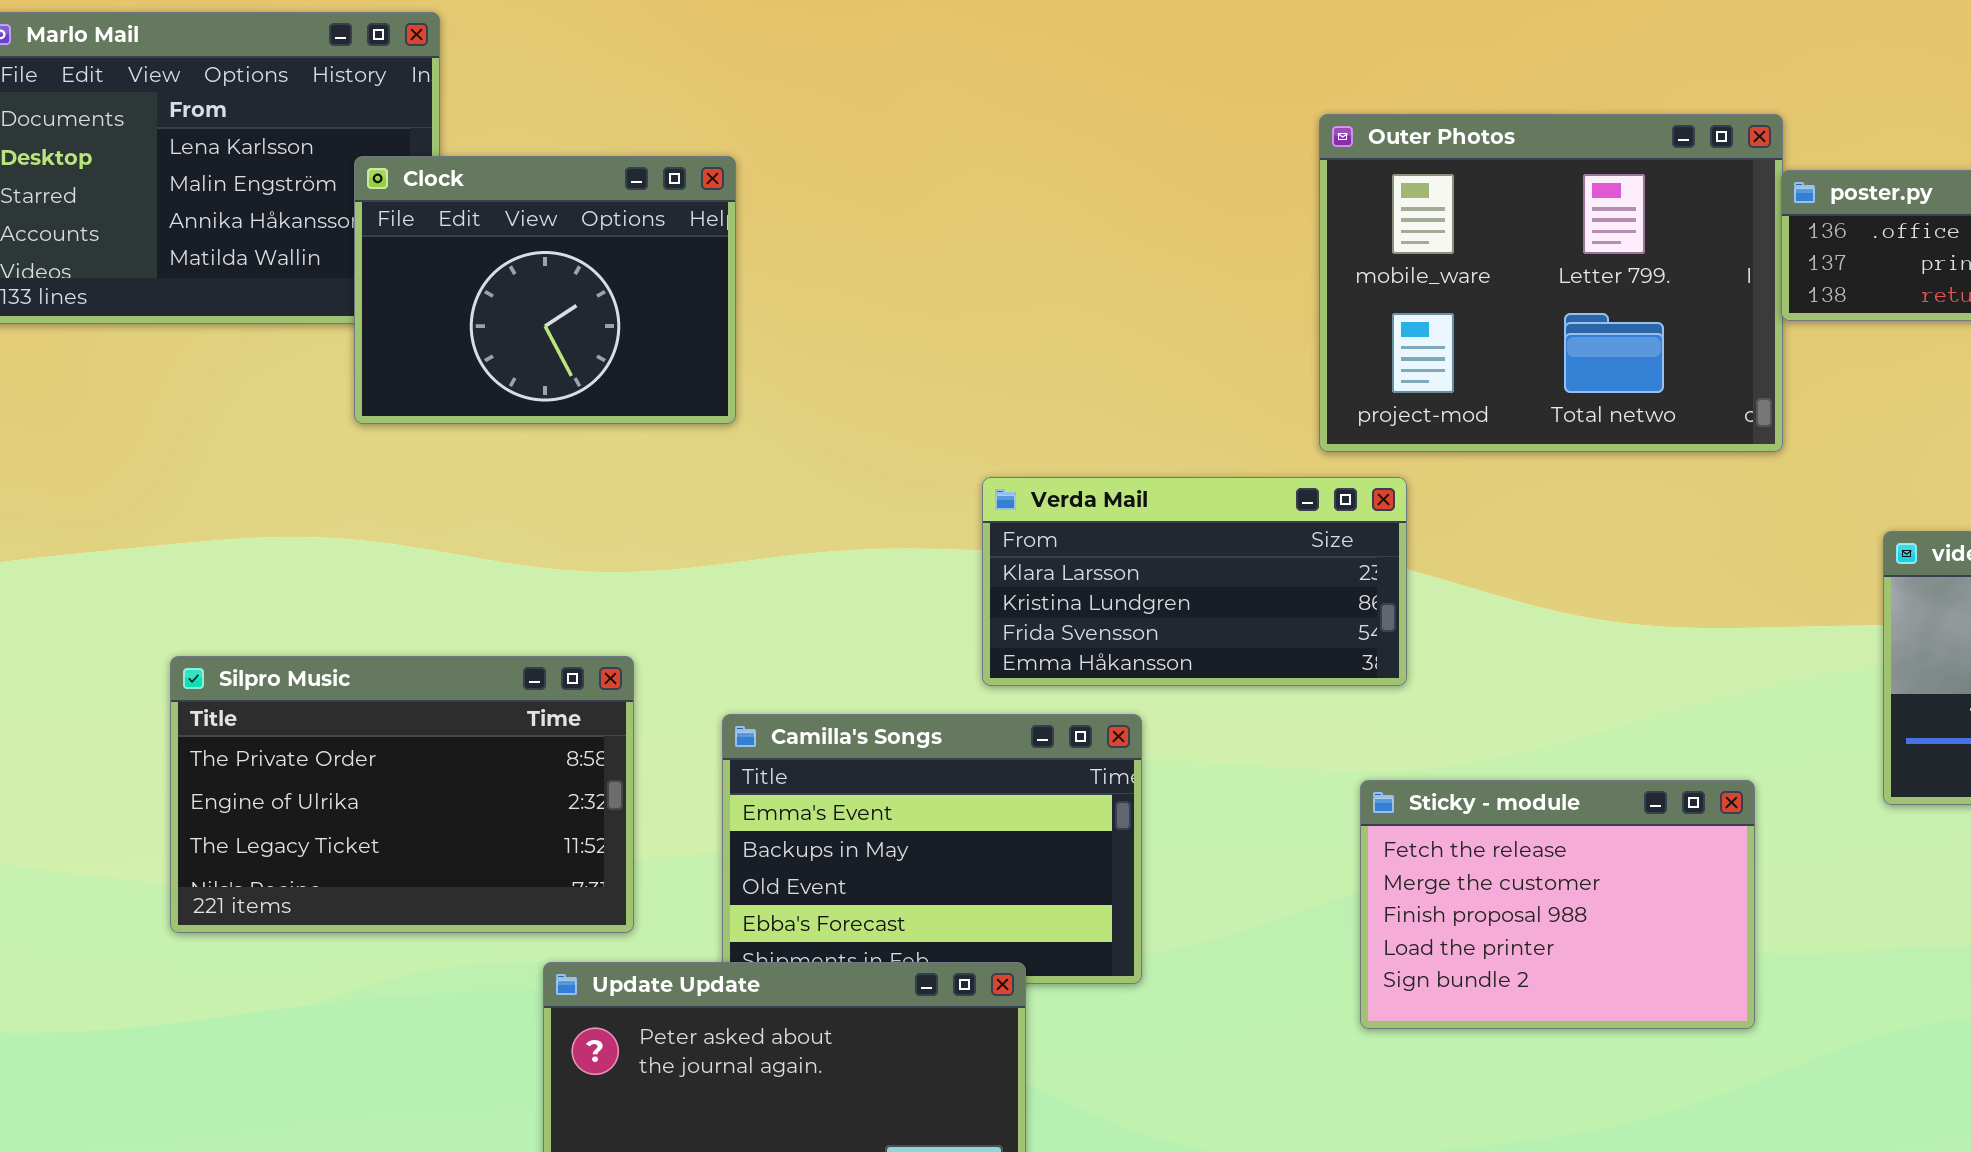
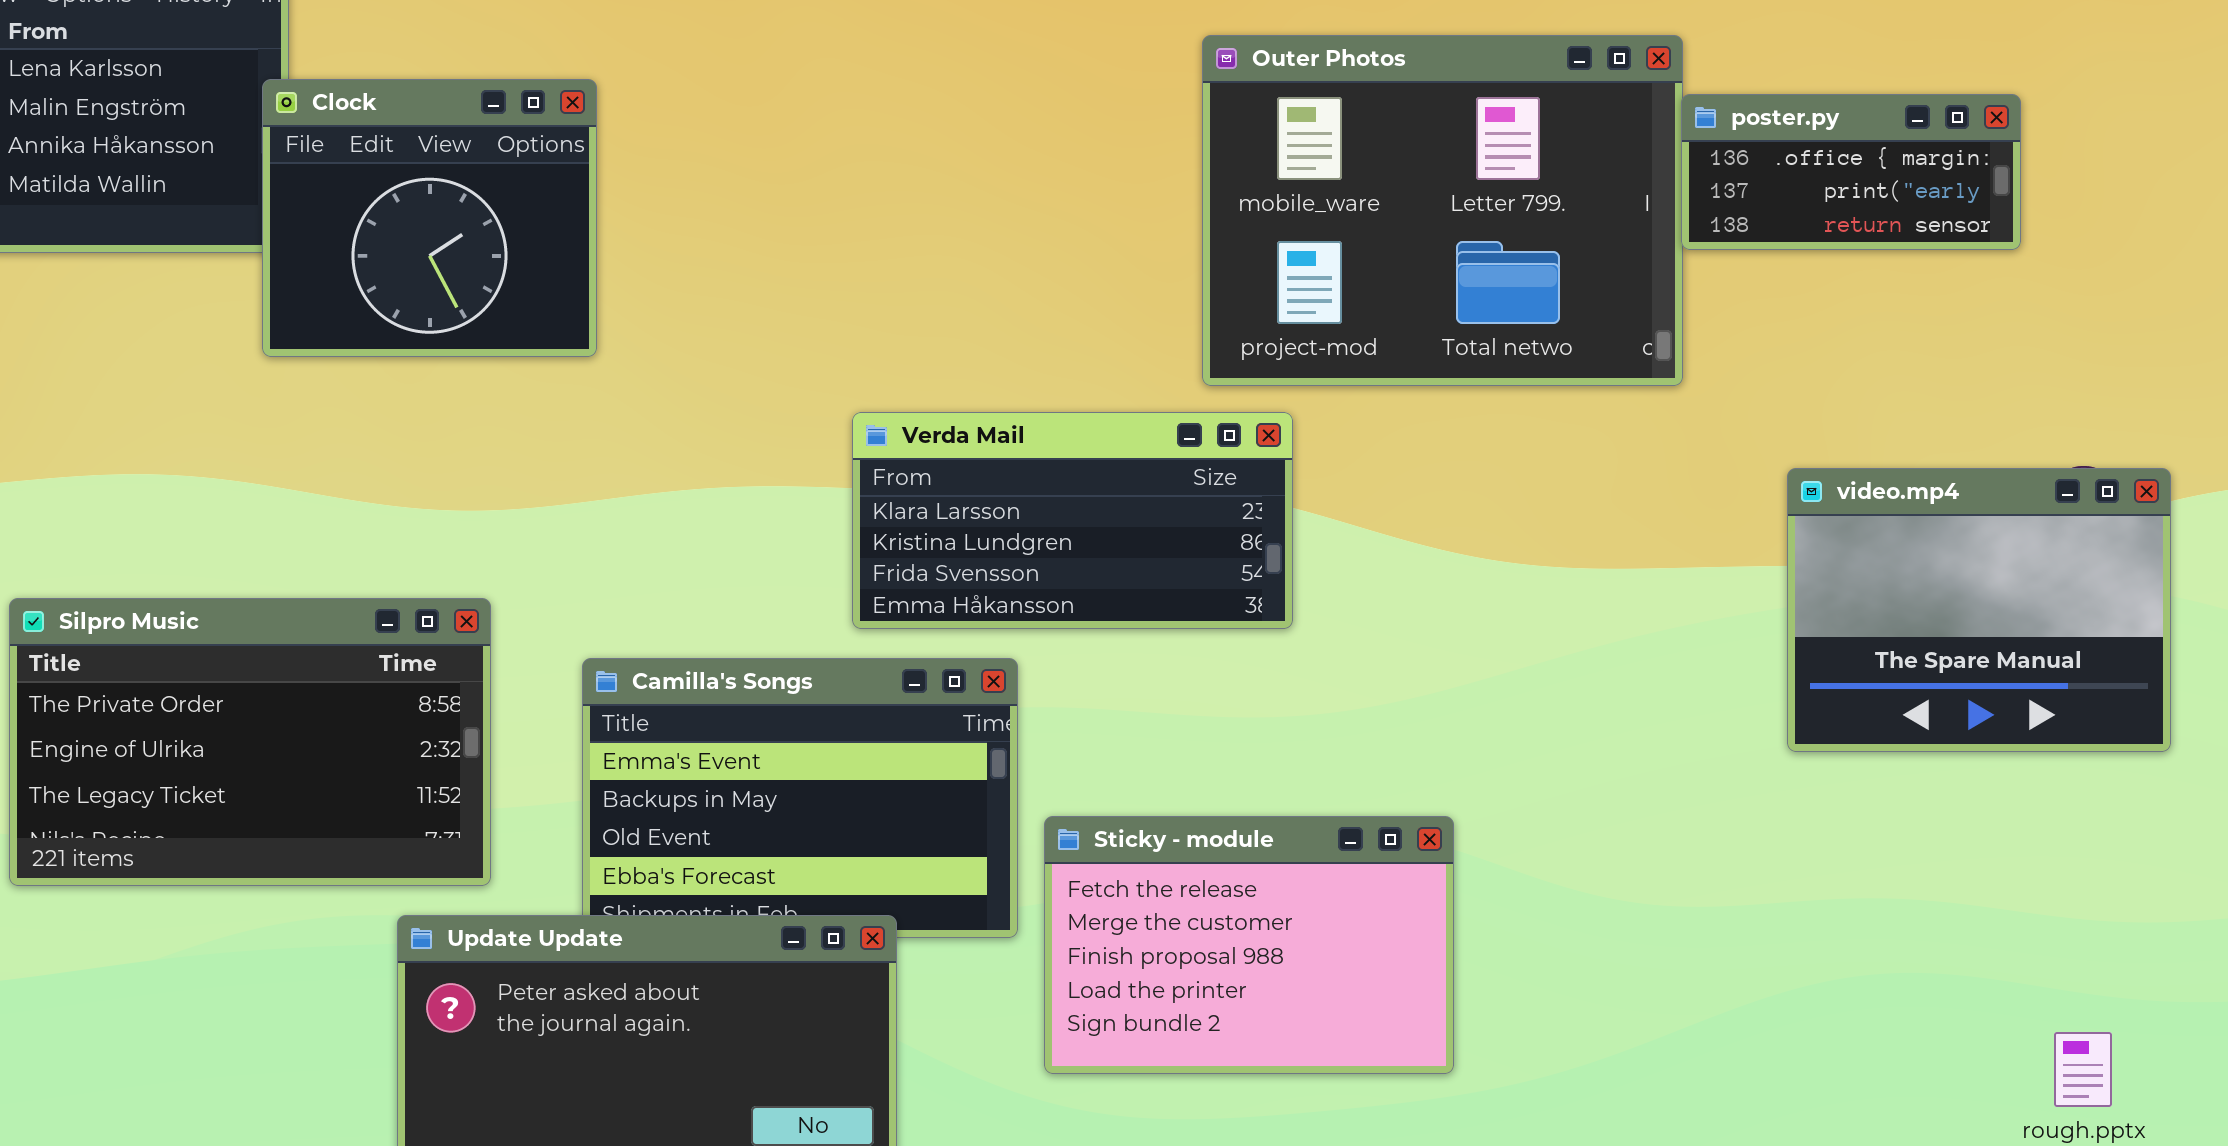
Clock: [354,156,736,424] -> [262,79,597,357], resized
Sticky - module: [1360,780,1755,1029] -> [1044,816,1454,1074], moved

